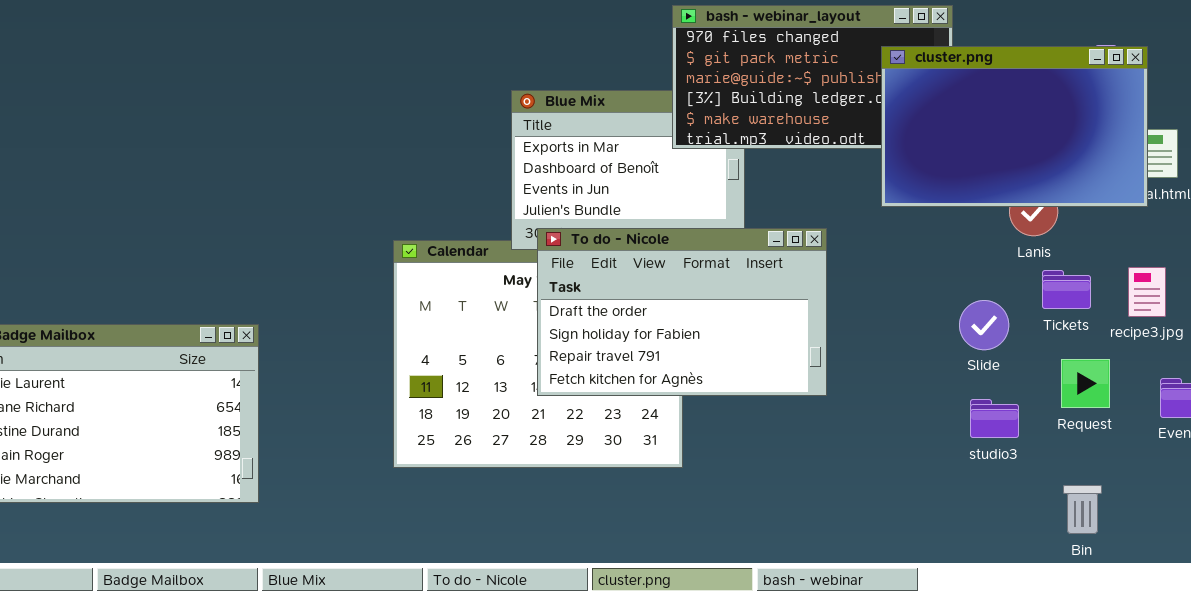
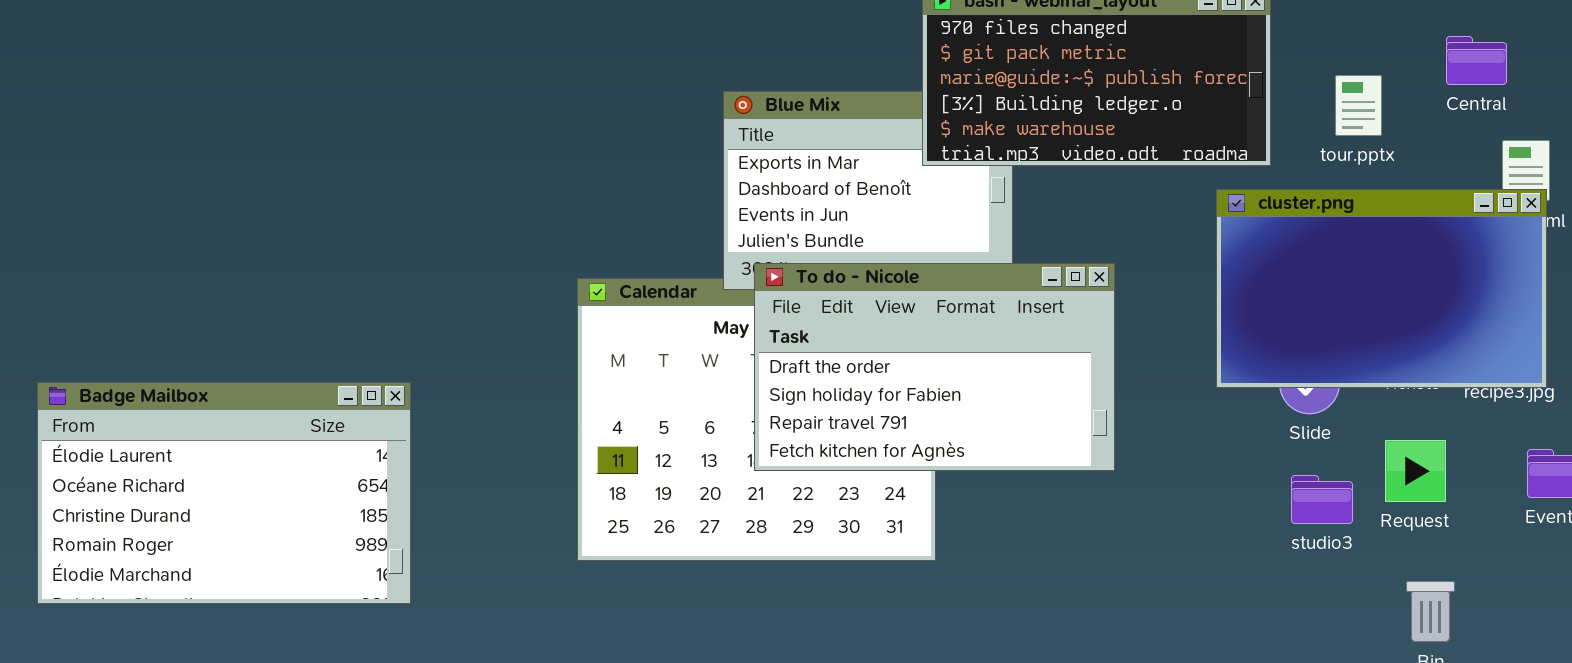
cluster.png: [881,46,1148,207] -> [1216,189,1547,388], moved
Request: [1061,359,1110,408] -> [1385,440,1446,502], moved

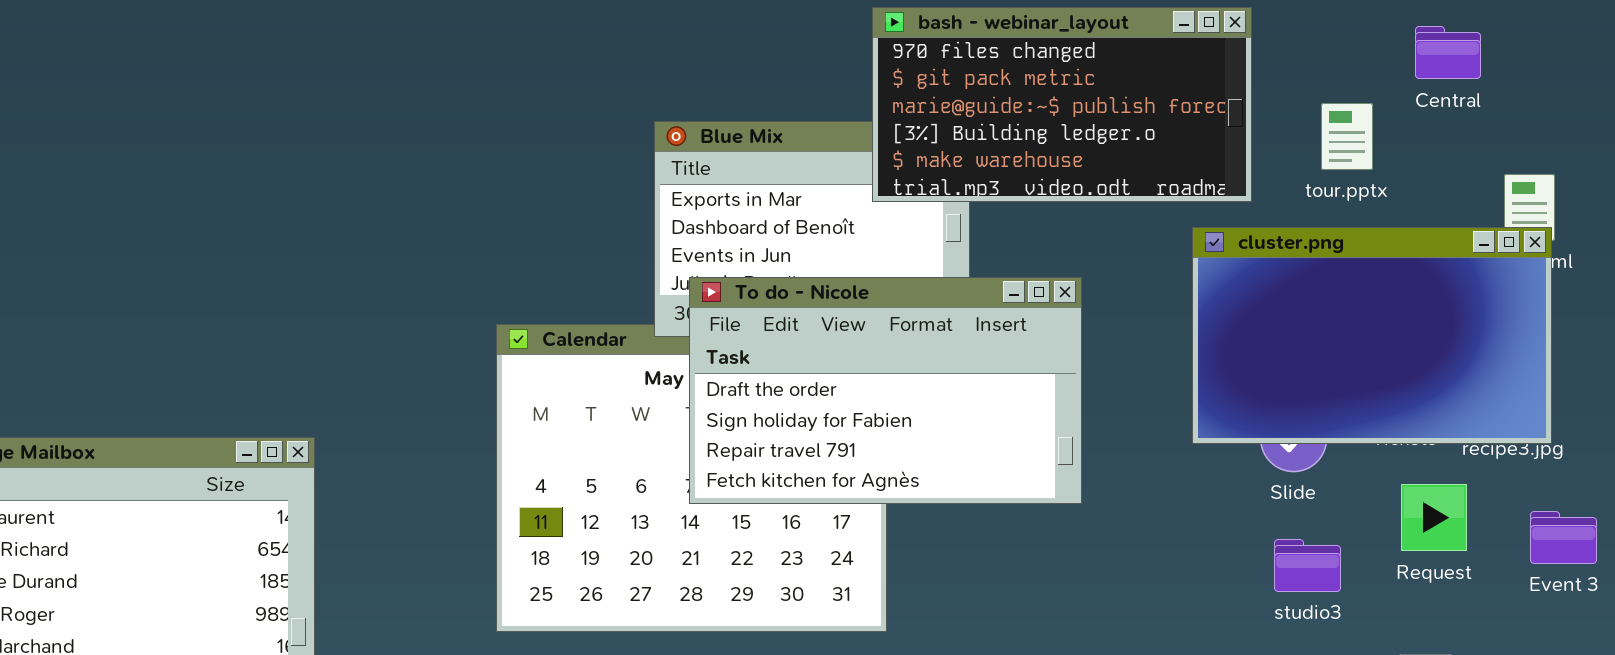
Central: [1446,36,1507,85] -> [1415,26,1481,79], moved
To do - Nicole: [754,263,1115,471] -> [689,277,1082,504], moved
Request: [1385,440,1446,502] -> [1401,484,1467,551], moved

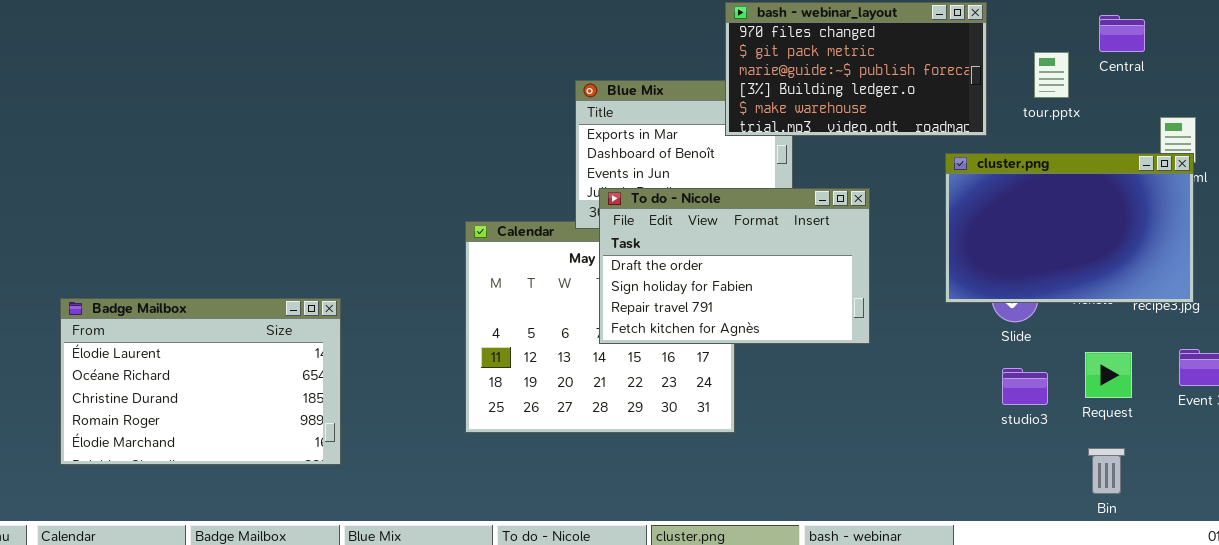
tour.pptx: [1321,103,1373,170] -> [1034,52,1069,98], moved
Request: [1401,484,1467,551] -> [1085,352,1132,398], moved

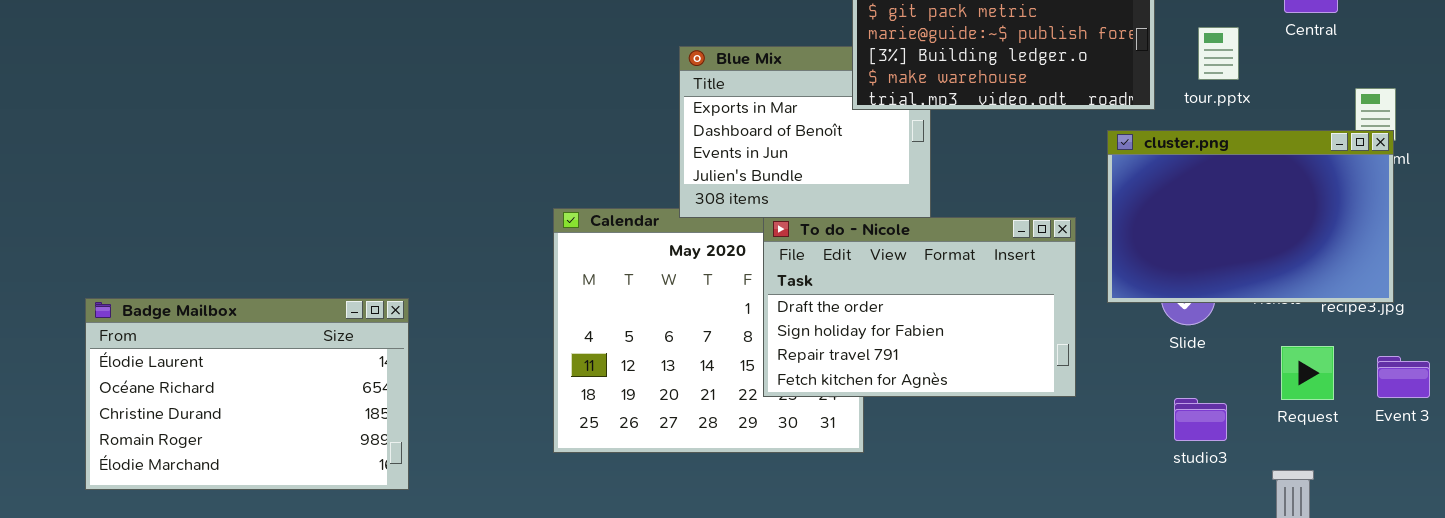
tour.pptx: [1034,52,1069,98] -> [1198,27,1239,80], moved
To do - Nicole: [599,188,870,344] -> [763,217,1076,397], moved
Request: [1085,352,1132,398] -> [1281,346,1334,400], moved
studio3: [1002,368,1048,405] -> [1174,398,1227,441], moved

